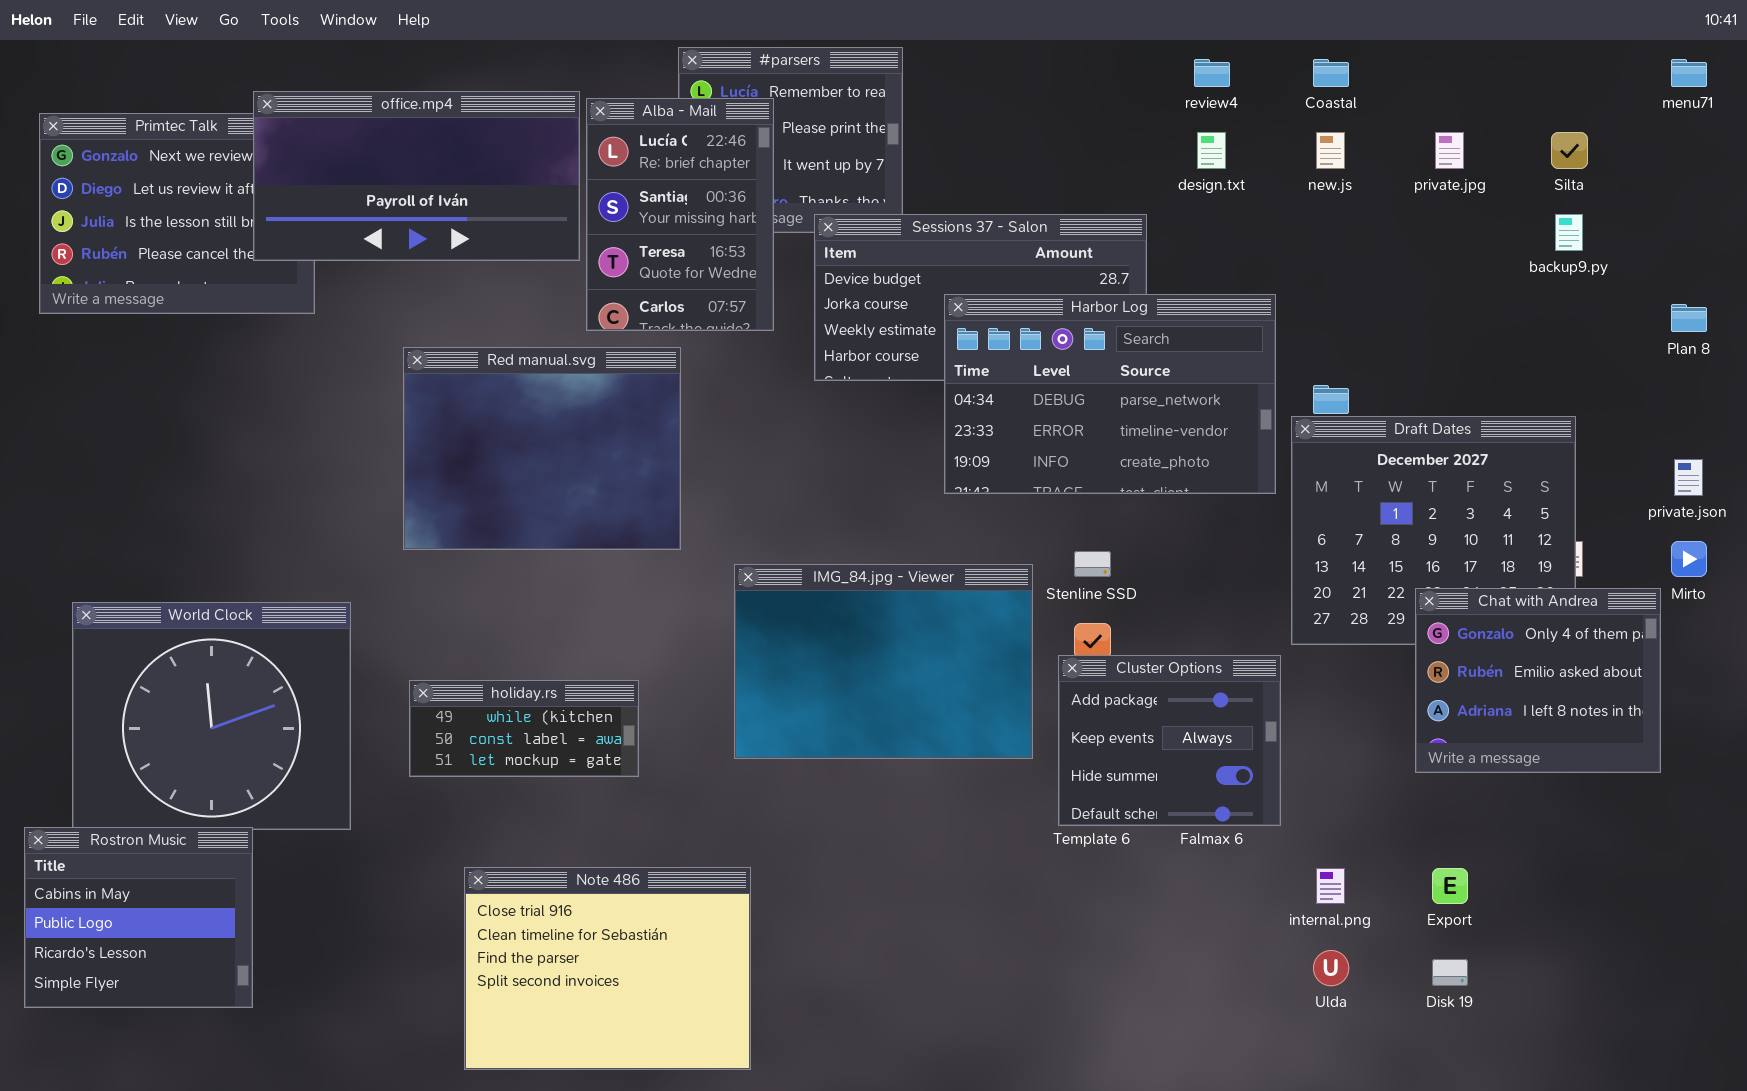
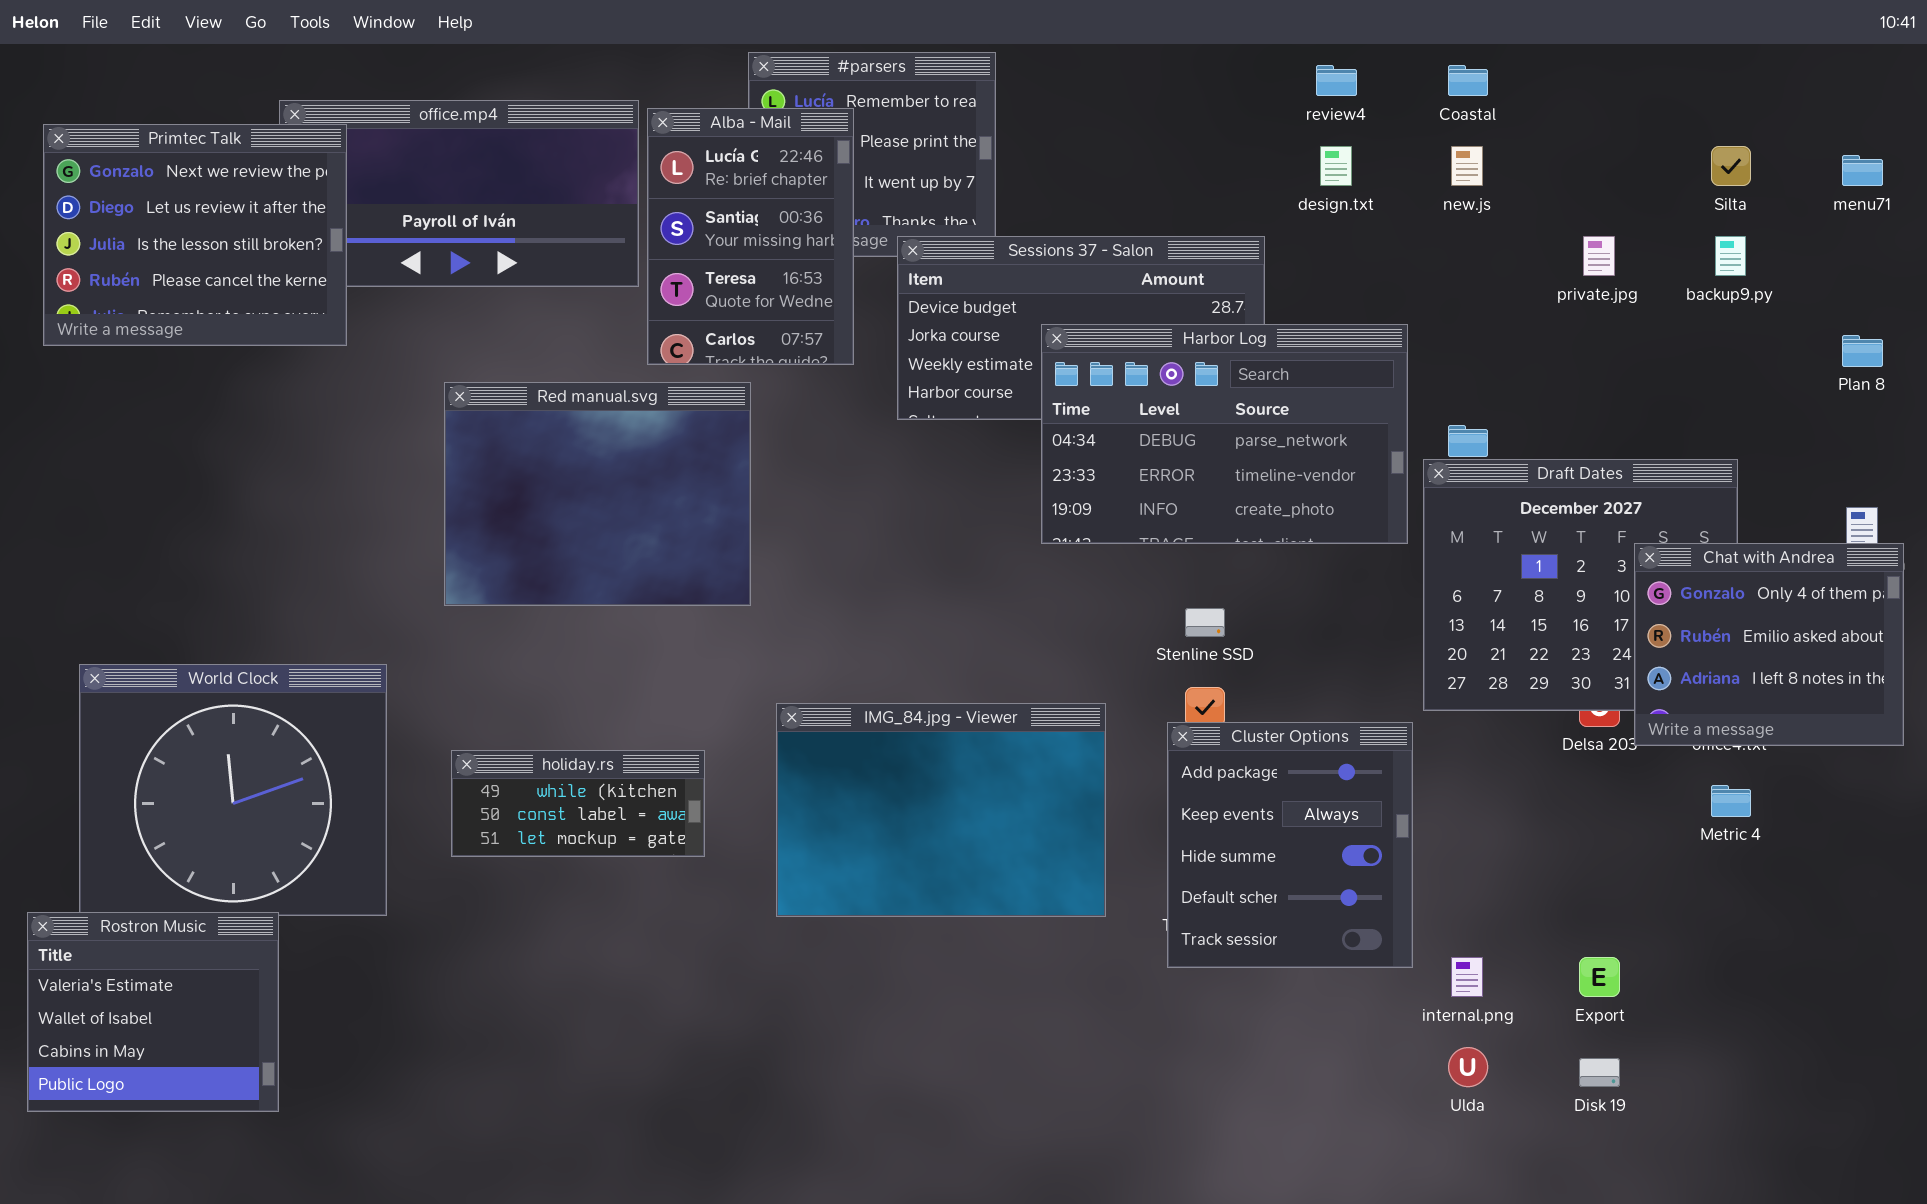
menu71: [1671,59,1707,87] -> [1842,155,1883,186], moved
Primtec Talk: [39,113,315,314] -> [43,124,347,346], raised
private.jpg: [1435,132,1464,169] -> [1583,236,1615,276], moved
IMG_84.jpg - Viewer: [734,564,1033,759] -> [776,703,1106,917], moved
Chat with Andrea: [1415,588,1661,773] -> [1634,543,1904,746], moved
Cluster Options: [1058,655,1281,826] -> [1167,722,1413,968], resized
Rostron Music: [24,827,253,1008] -> [27,912,279,1112], scrolled up 2 rows
Note 486: [464,867,751,1070] -> none, closed

